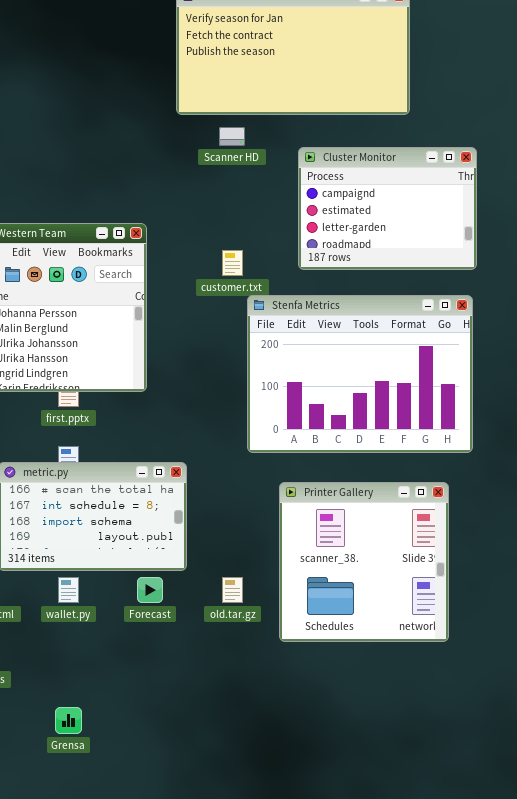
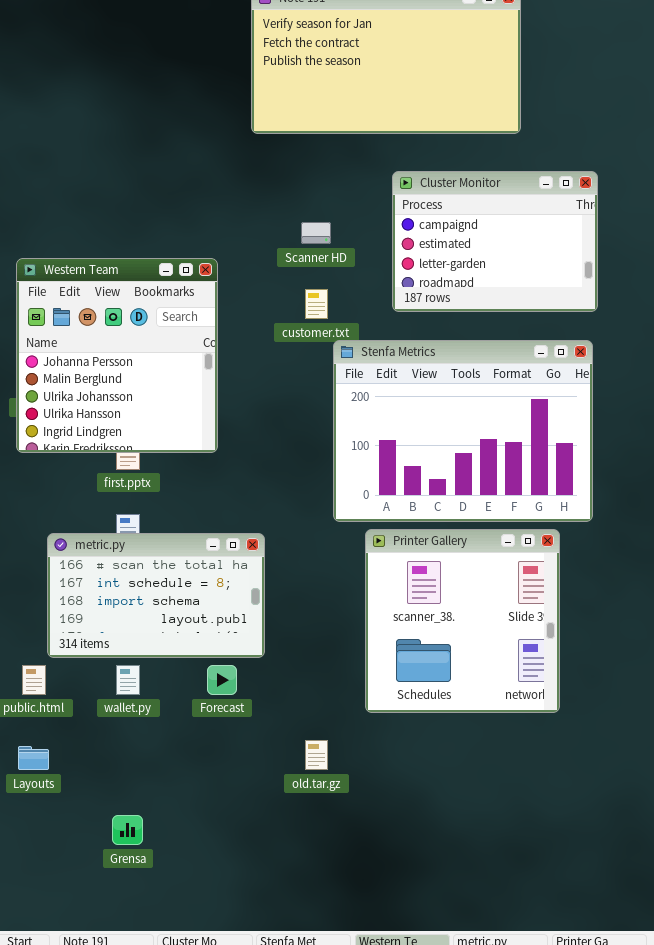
Scanner HD: [219,127,245,146] -> [301,222,331,244], moved
Printer Gallery: [279,482,449,642] -> [365,529,560,713], moved
old.tar.gz: [222,577,243,603] -> [305,740,328,770], moved

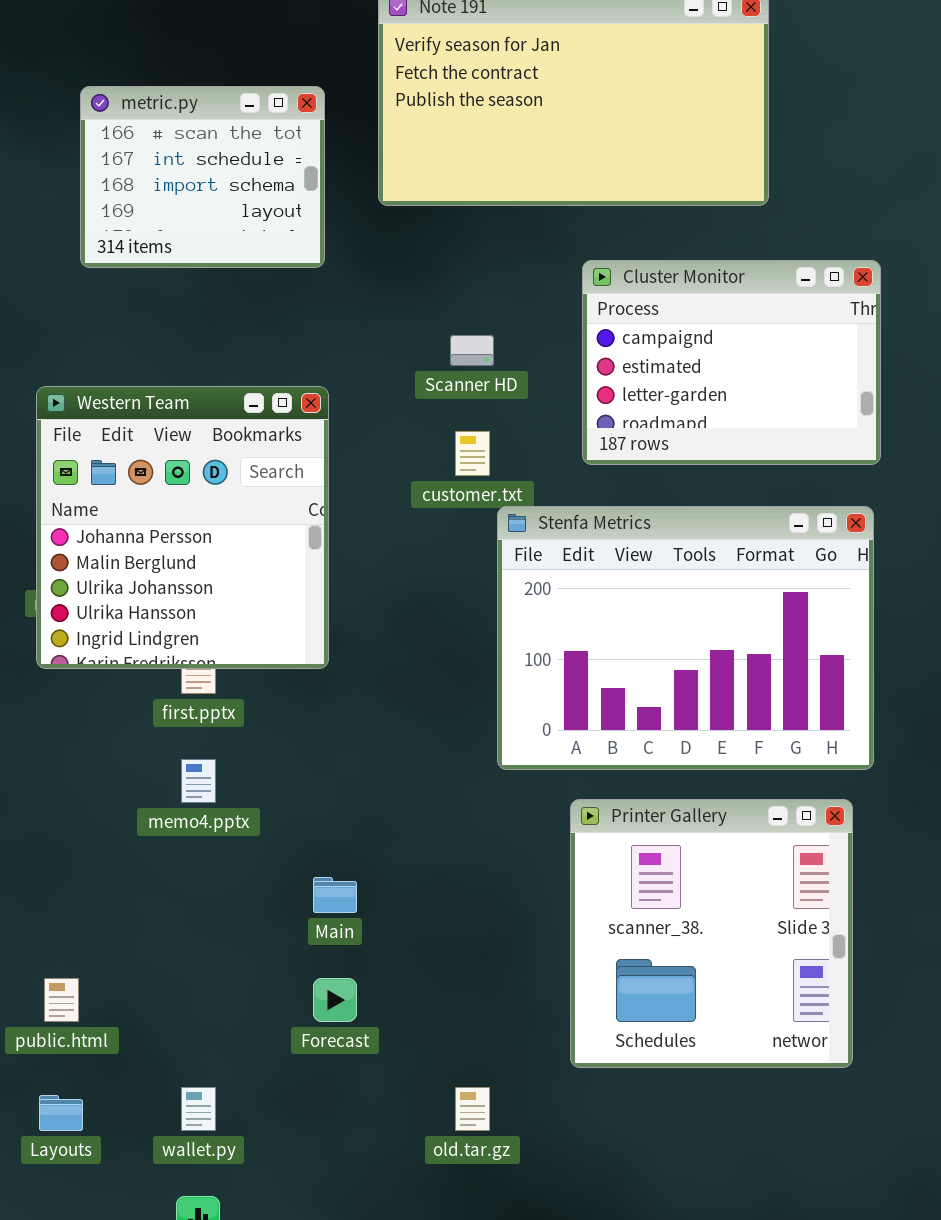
Printer Gallery: [365,529,560,713] -> [570,799,853,1068], moved
metric.py: [47,533,265,658] -> [80,86,325,268], moved, resized
wallet.py: [116,665,140,695] -> [181,1087,216,1131], moved

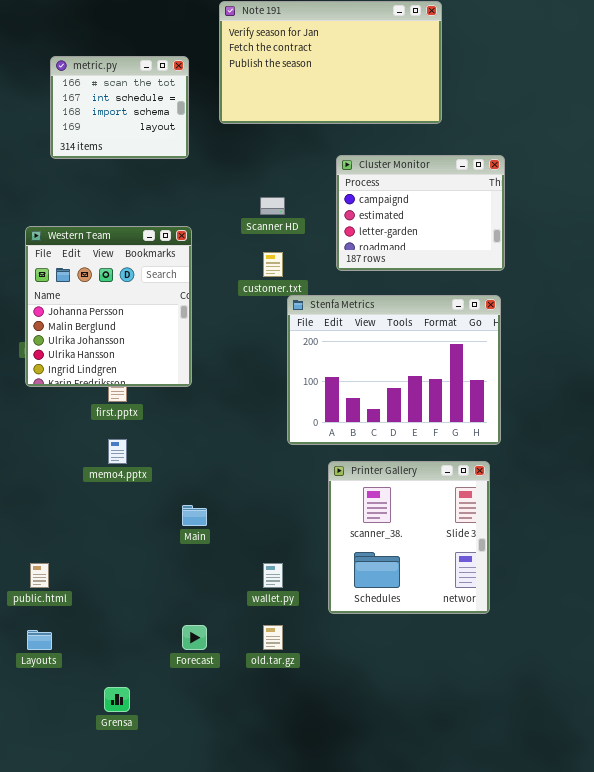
Forecast: [313,978,357,1022] -> [182,625,207,650], moved
wallet.py: [181,1087,216,1131] -> [263,563,283,588], moved

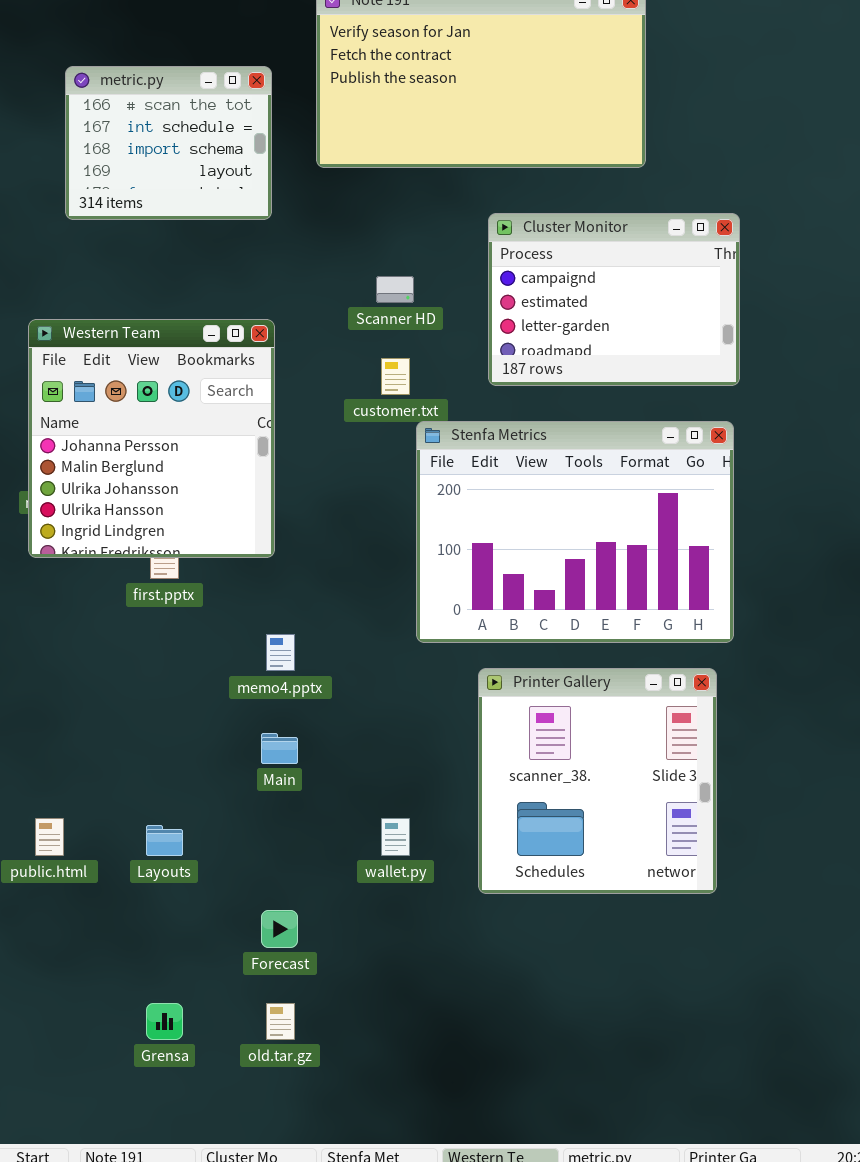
memo4.pptx: [108,439,127,464] -> [266,634,295,671], moved
old.tar.gz: [263,625,283,650] -> [266,1003,295,1040], moved
Layouts: [27,630,52,650] -> [146,825,183,856], moved

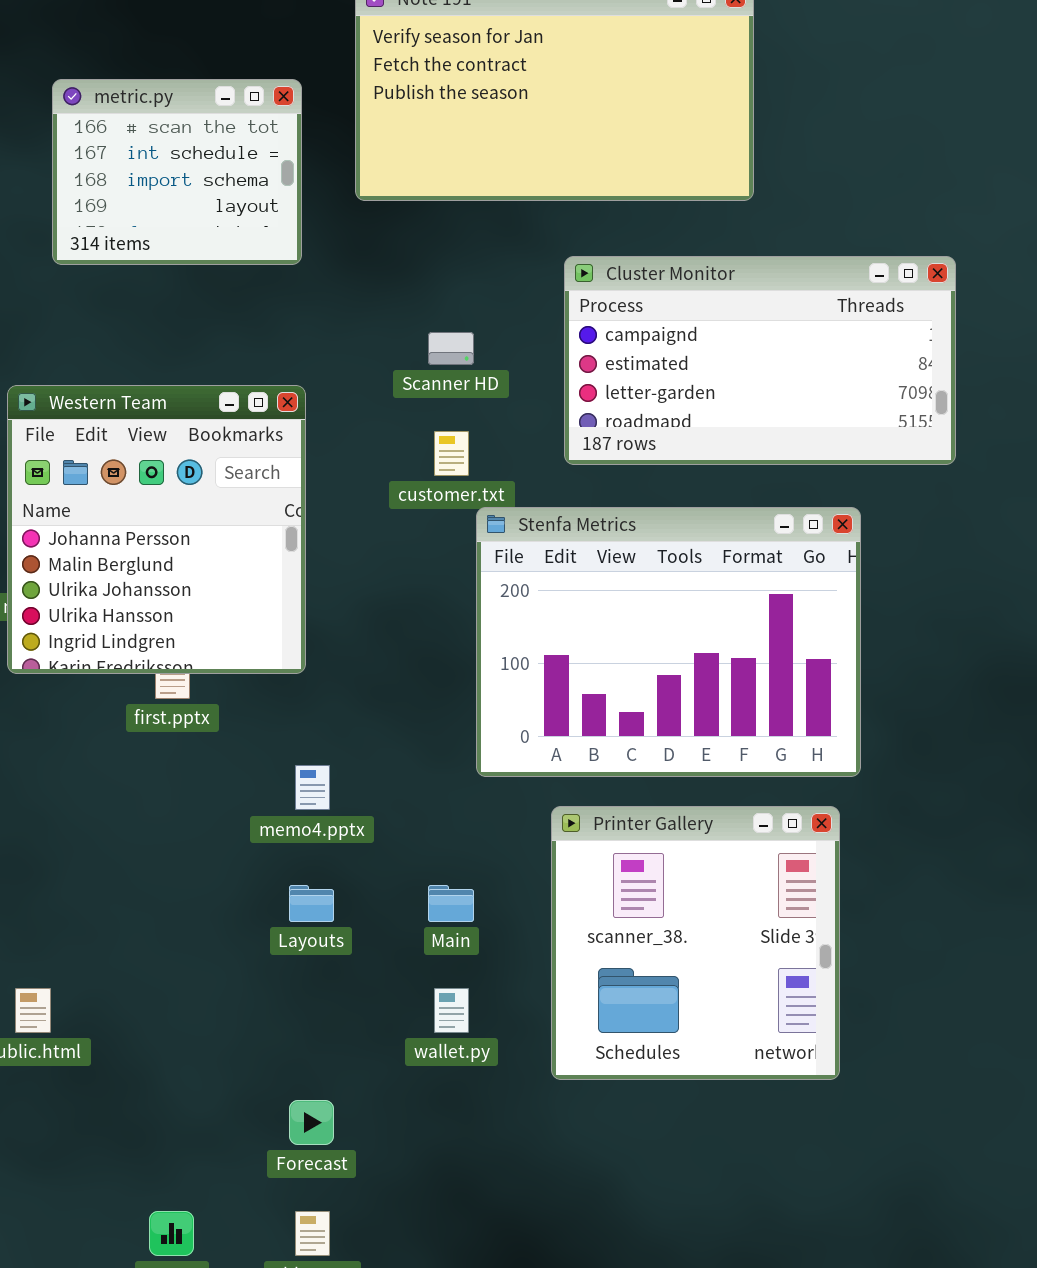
Cluster Monitor: [488,213,740,386] -> [564,256,956,465], resized
Main: [261,733,298,764] -> [428,885,474,922], moved
Layouts: [146,825,183,856] -> [289,885,334,922], moved

